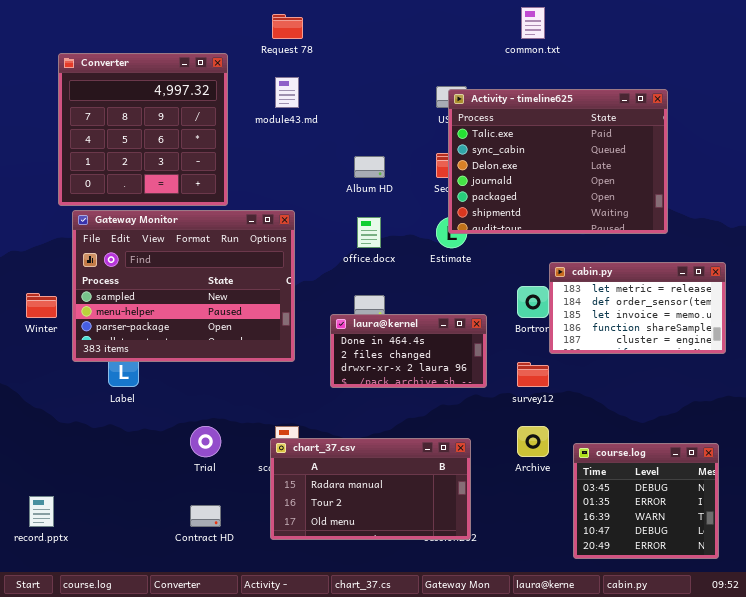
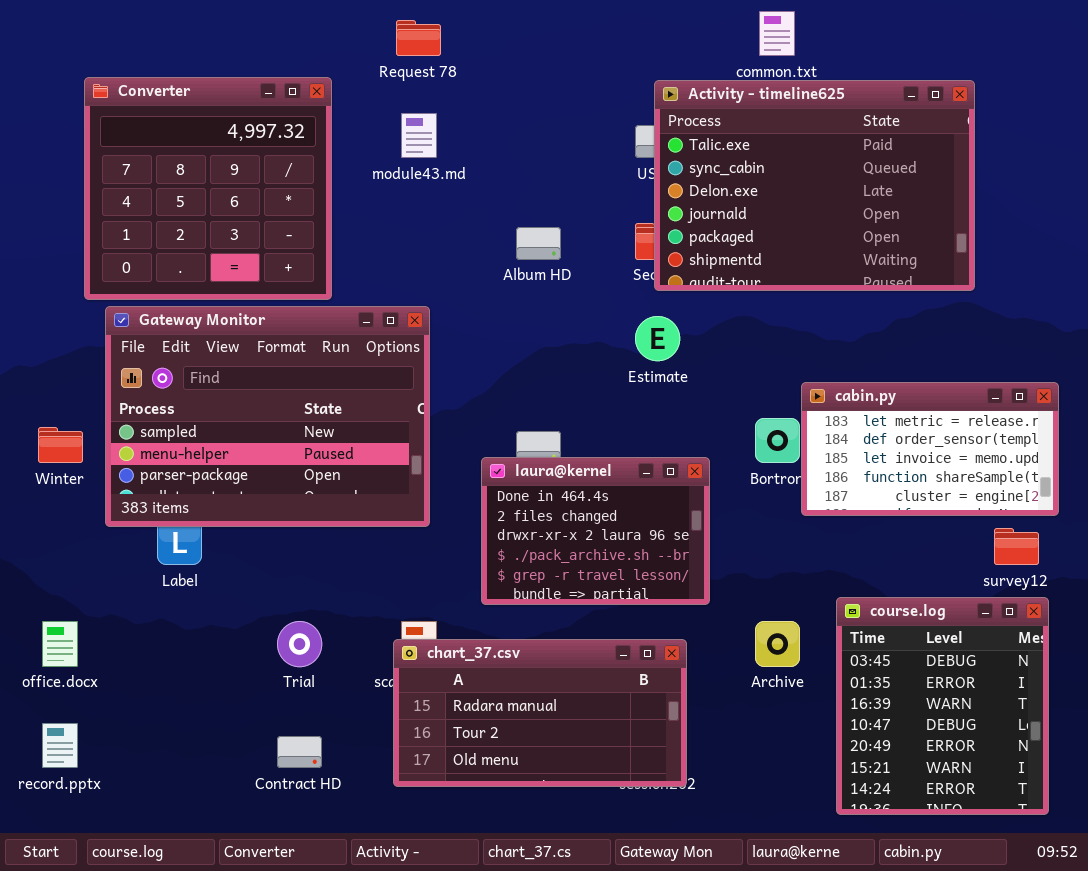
Activity - timeline625: [448,89,668,234] -> [654,80,975,291], moved
office.docx: [357,217,381,248] -> [42,621,78,667], moved
laura@kernel: [330,314,487,388] -> [481,457,710,605], resized
survey12: [517,362,549,387] -> [994,528,1039,565], moved
course.log: [573,443,719,559] -> [836,597,1049,815], resized

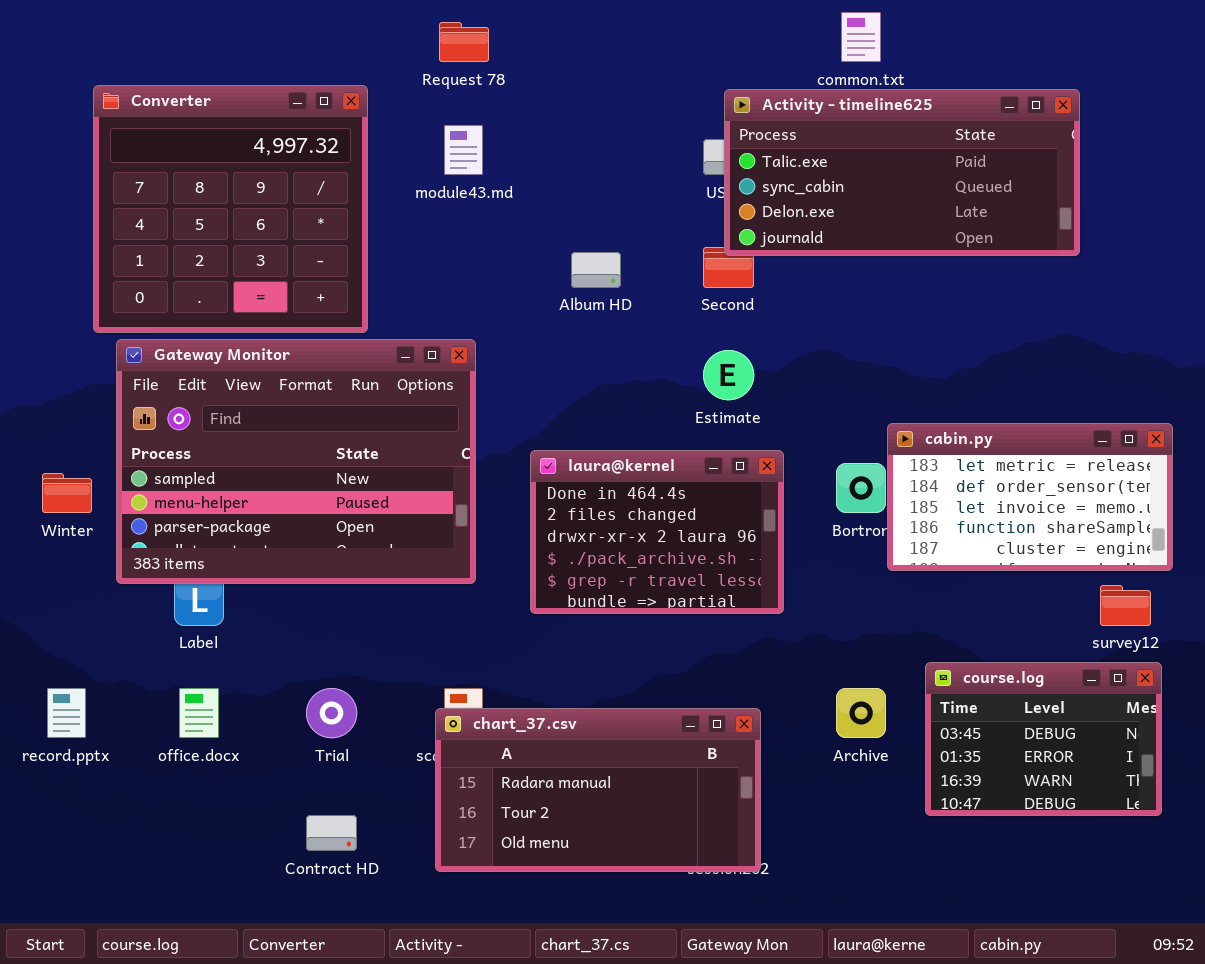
Activity - timeline625: [654,80,975,291] -> [724,89,1080,256], resized
laura@kernel: [481,457,710,605] -> [530,450,784,614], moved
course.log: [836,597,1049,815] -> [925,662,1162,816], resized
office.docx: [42,621,78,667] -> [179,688,219,738], moved
record.pptx: [42,723,78,768] -> [47,688,86,738], moved

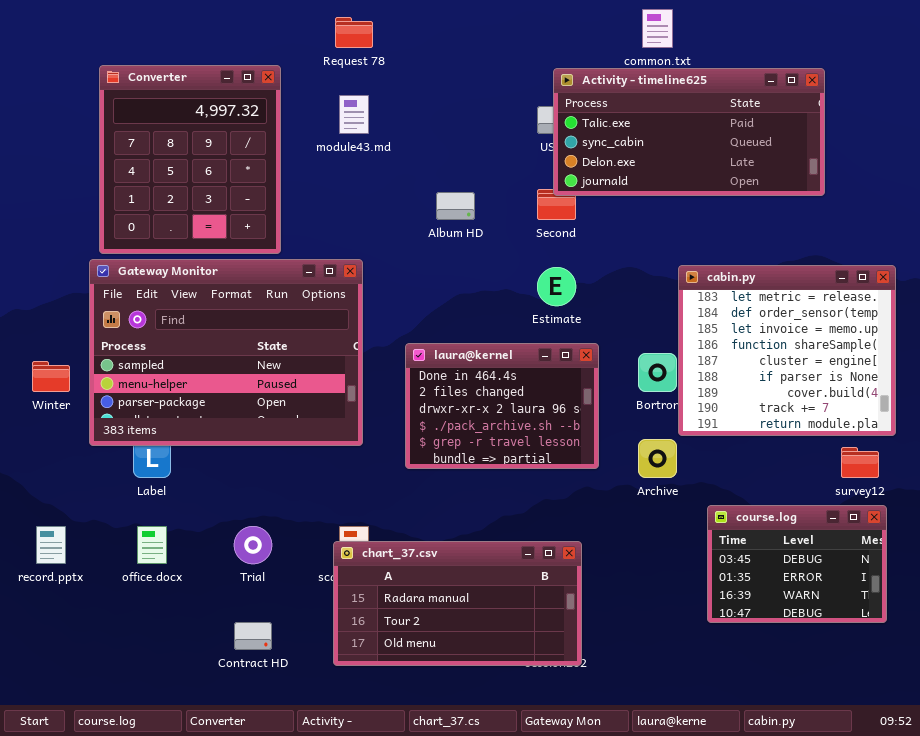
Converter: [93,85,368,333] -> [99,65,281,254], resized
cabin.py: [887,423,1173,571] -> [678,265,896,436], resized
Archive: [836,688,886,738] -> [638,439,677,478], moved

